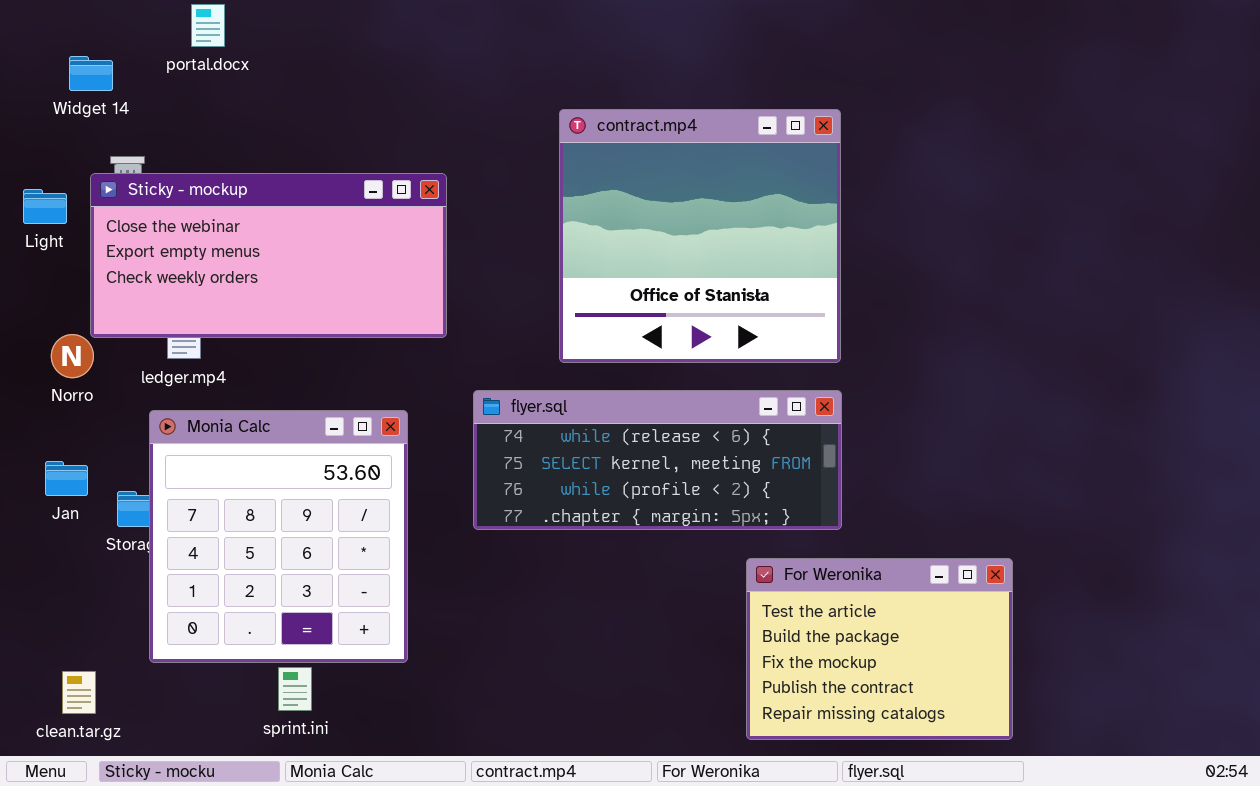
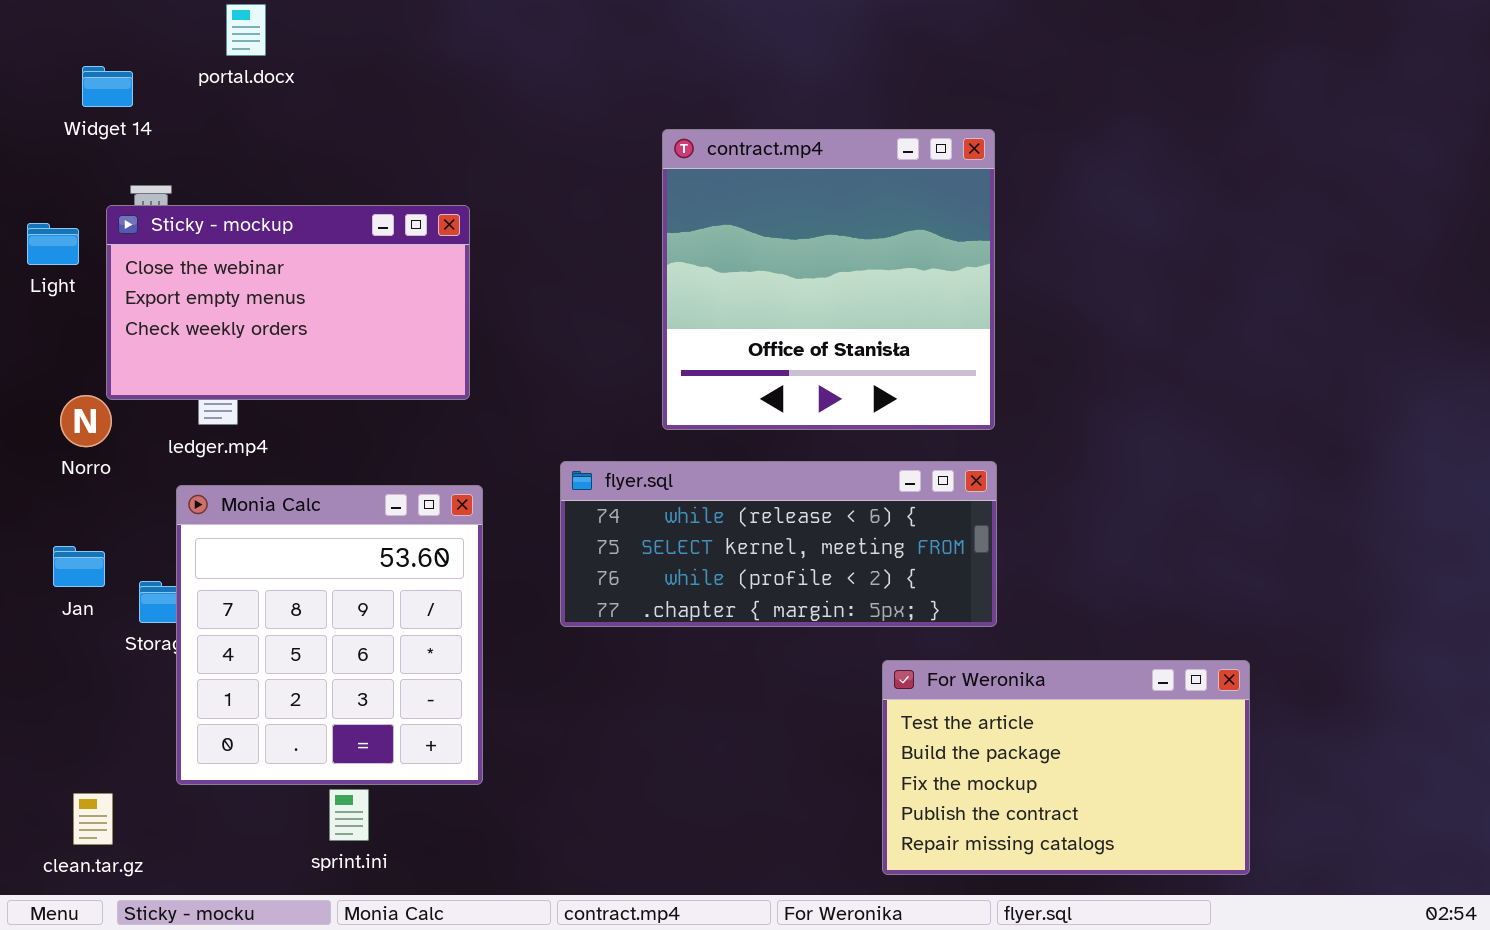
Sticky - mockup: [90,173,447,338] -> [106,205,470,400], resized
For Weronika: [746,558,1013,740] -> [882,660,1250,875], resized

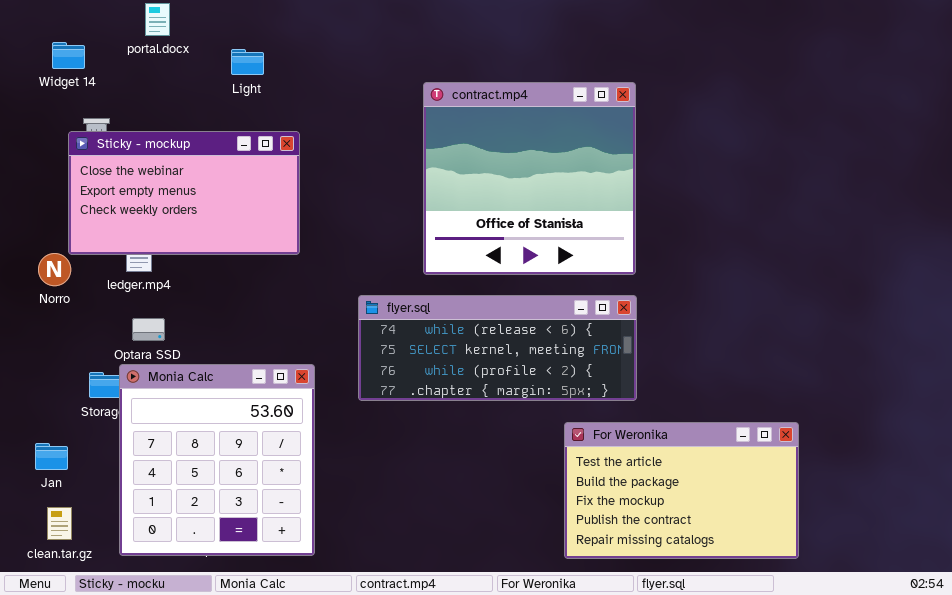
Light: [27,223,79,265] -> [231,49,264,75], moved
Monia Calc: [176,485,483,785] -> [119,364,315,556], moved
Jan: [53,546,105,587] -> [35,443,68,470], moved

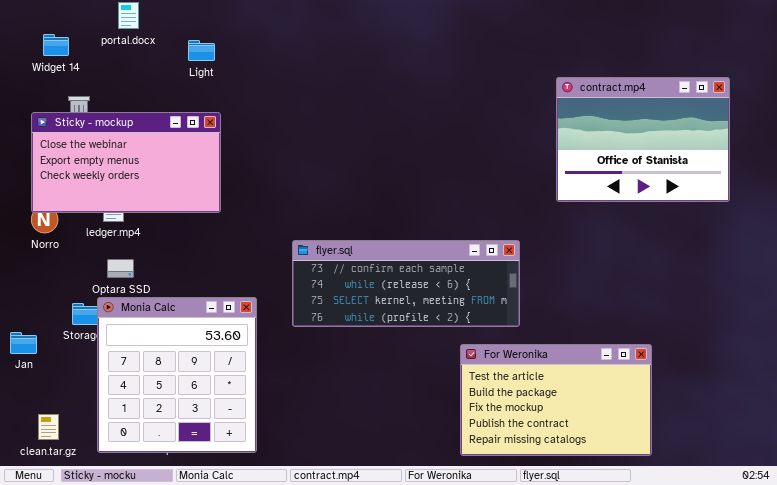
contract.mp4: [423,82,636,275] -> [556,77,730,202], moved, resized
Sticky - mockup: [68,131,300,255] -> [31,112,221,213], moved
flyer.sql: [358,295,637,401] -> [292,240,520,327], scrolled up 1 row
Jan: [35,443,68,470] -> [10,332,37,354], moved

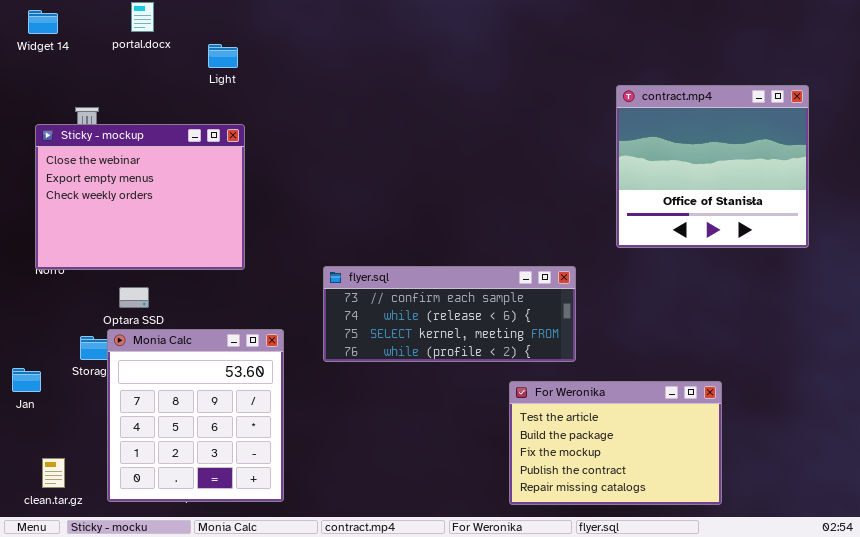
Widget 14: [43,34,69,56] -> [28,10,58,34], moved
contract.mp4: [556,77,730,202] -> [616,85,809,248], resized
Sticky - mockup: [31,112,221,213] -> [35,124,245,270], resized

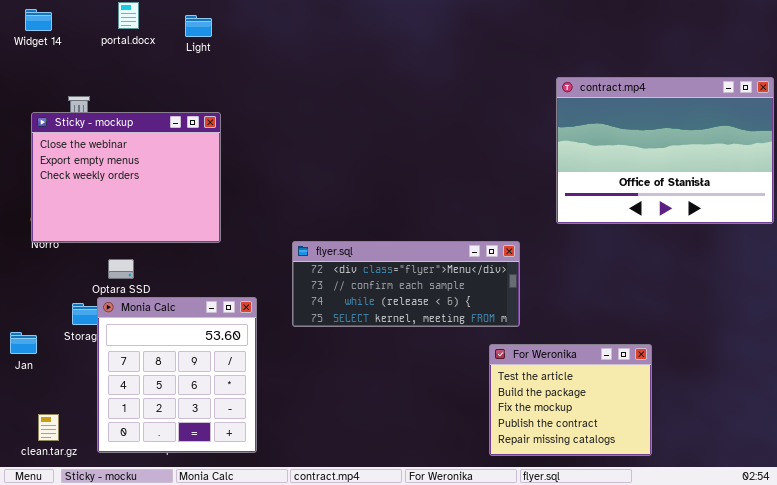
Light: [208,44,238,68] -> [185,15,212,37], moved
contract.mp4: [616,85,809,248] -> [556,77,774,224], resized
flyer.sql: [323,266,576,362] -> [292,241,520,327], scrolled up 1 row
For Weronika: [509,381,722,505] -> [489,344,652,456], resized

